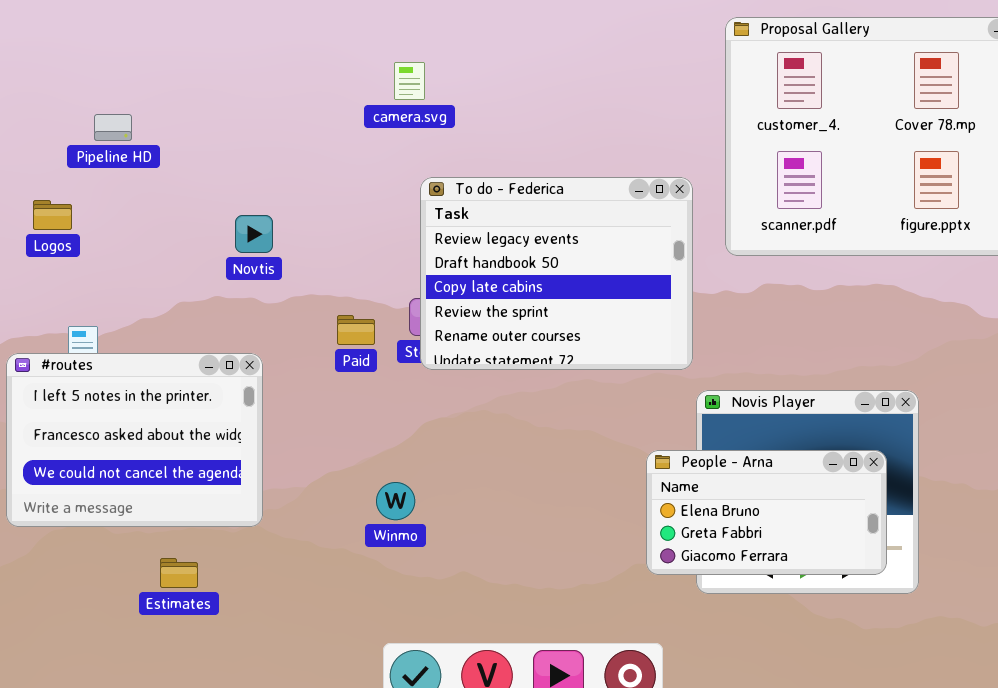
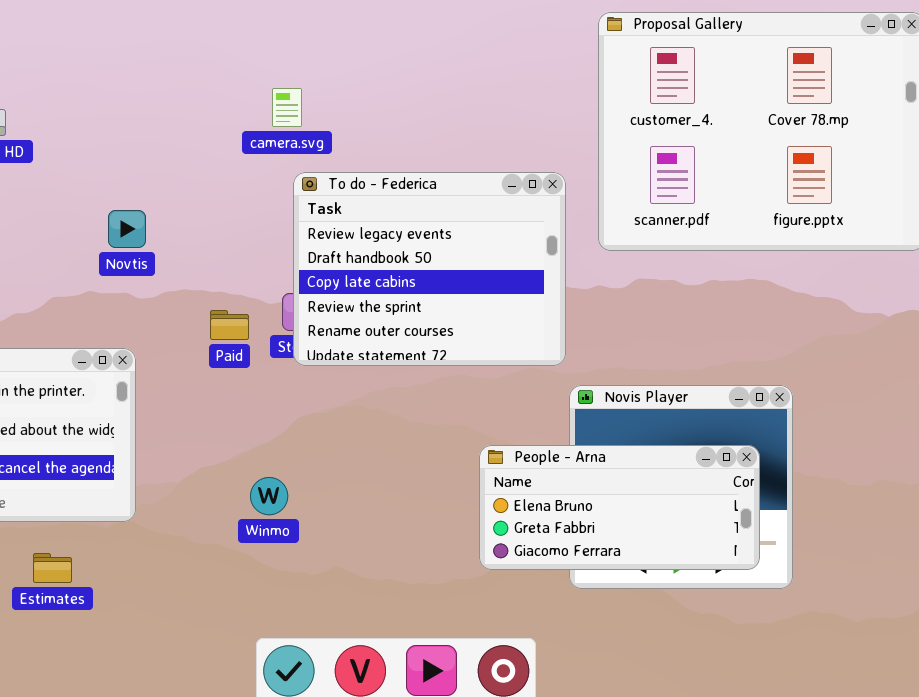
camera.svg: [394,62,425,100] -> [272,88,302,127], moved
People - Arna: [646,450,887,575] -> [479,445,760,570], resized

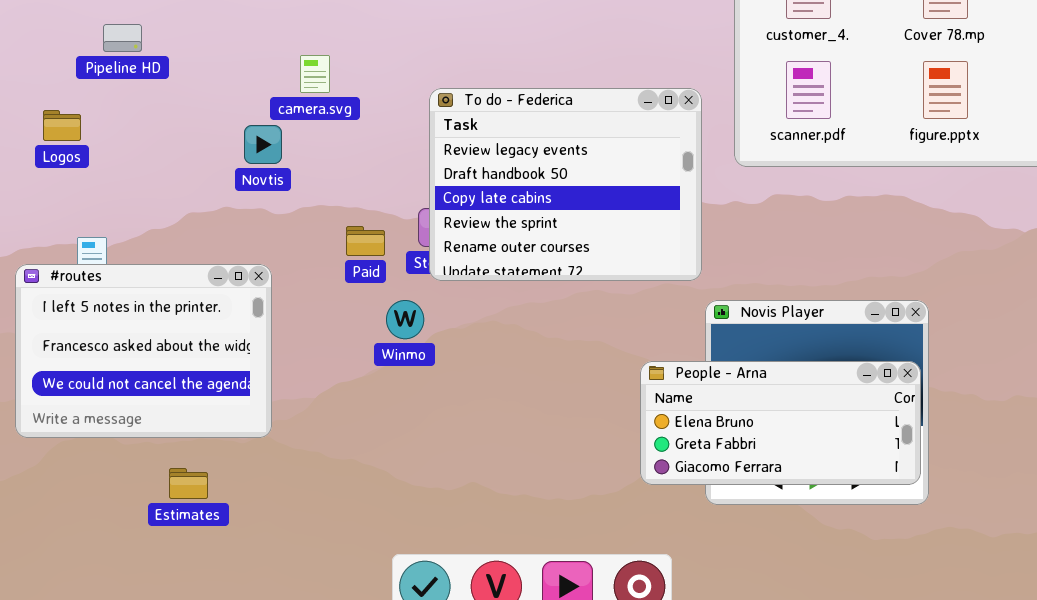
camera.svg: [272,88,302,127] -> [300,55,330,93], moved
People - Arna: [479,445,760,570] -> [640,361,921,485], moved
Winmo: [250,477,288,515] -> [386,300,424,339], moved

